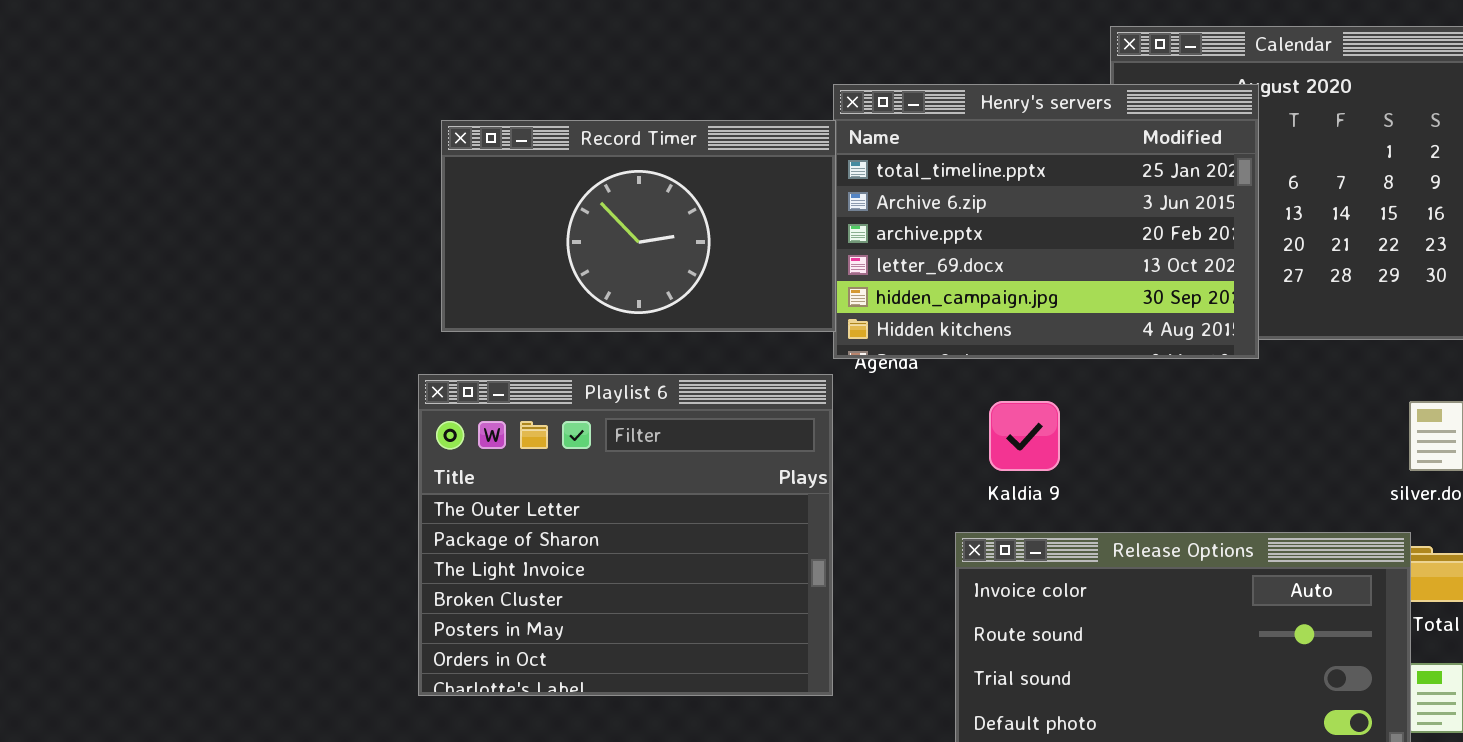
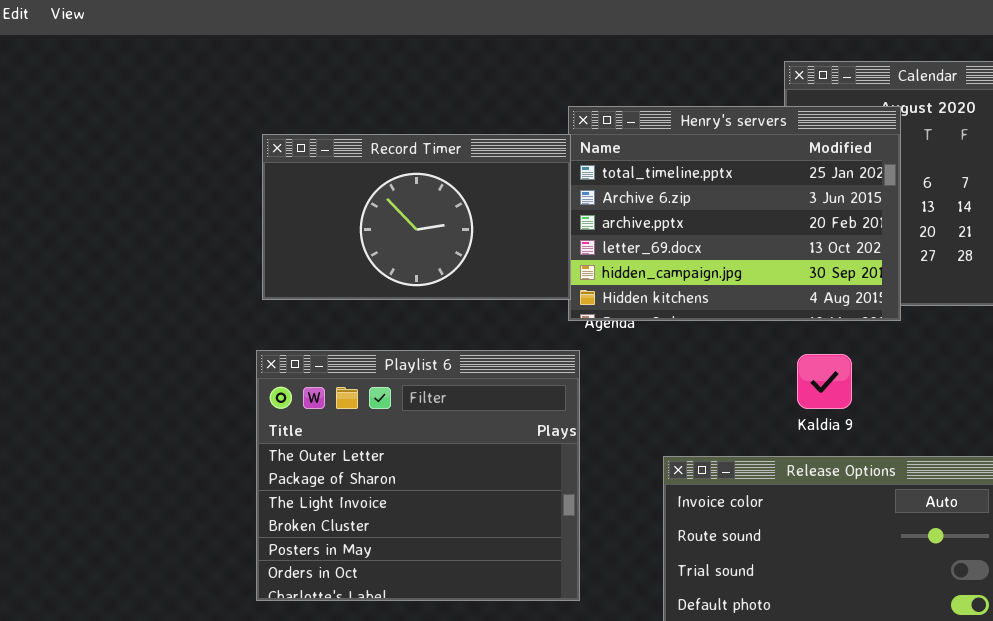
Playlist 6: [418,374,833,696] -> [256,350,580,601], moved
Kaldia 9: [989,401,1060,471] -> [797,354,852,409], moved

